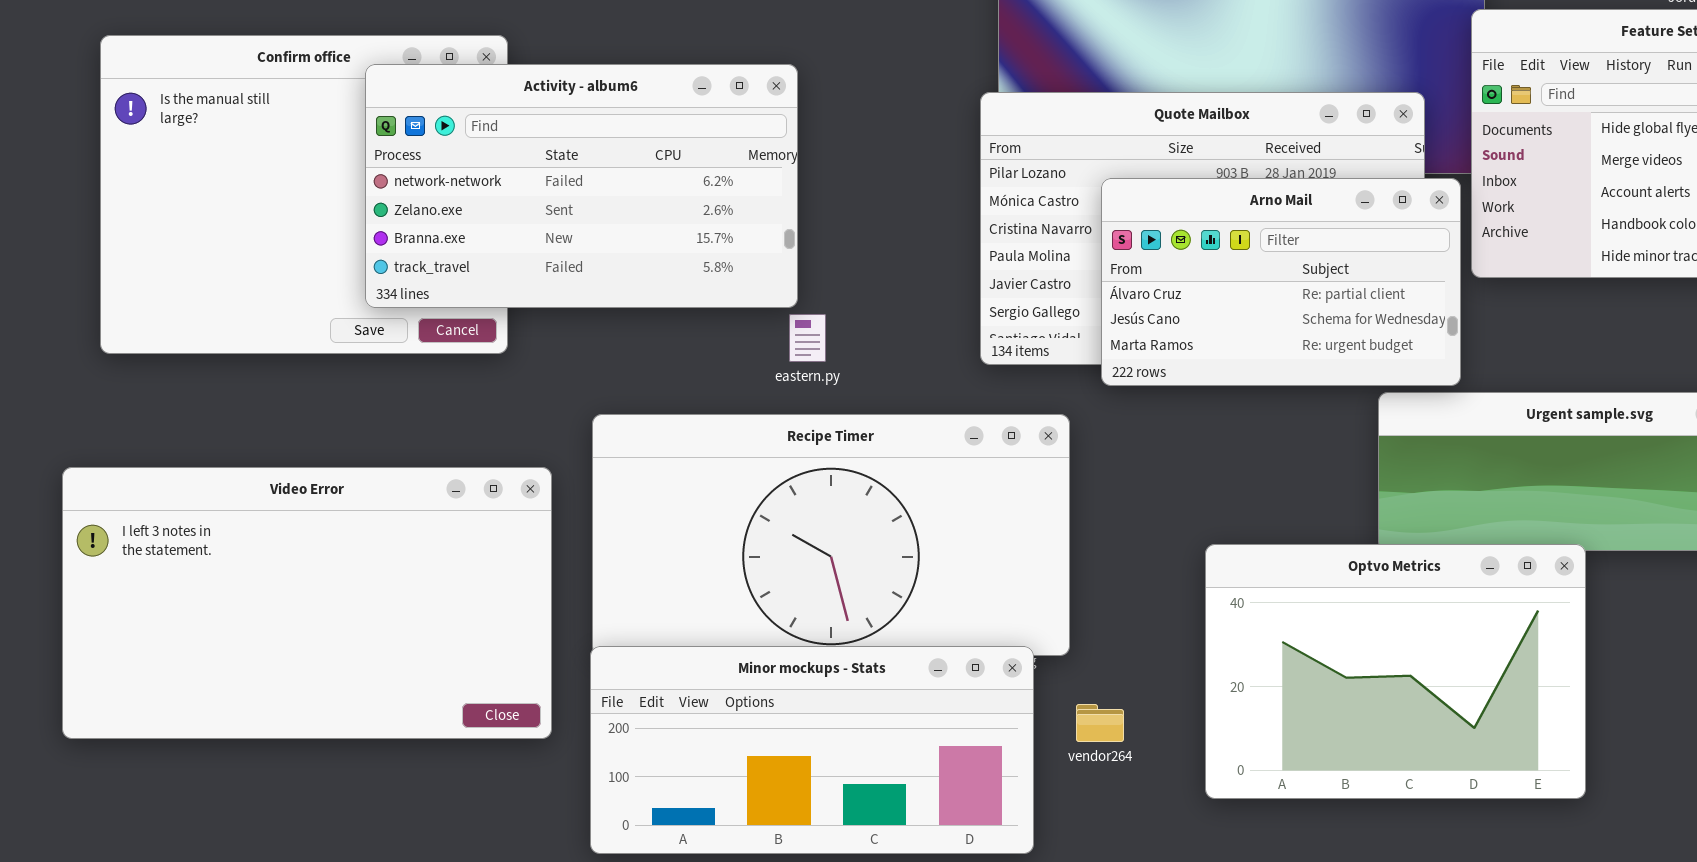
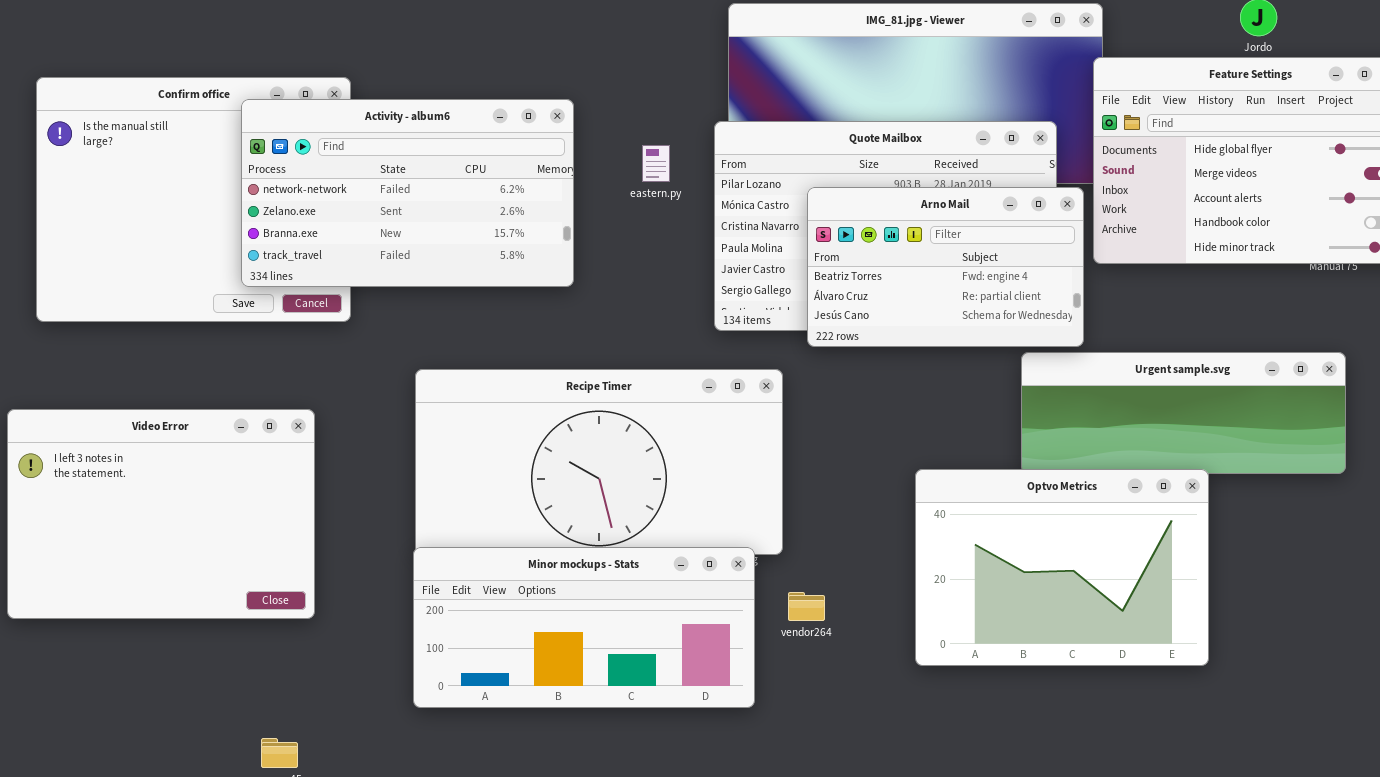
Arno Mail: [1101,178,1461,386] -> [807,187,1084,347], scrolled up 1 row
eastern.py: [789,314,826,362] -> [642,145,670,182], moved
Video Error: [62,467,552,739] -> [7,409,315,619], resized
Optvo Metrics: [1205,544,1586,799] -> [915,469,1209,666], moved

